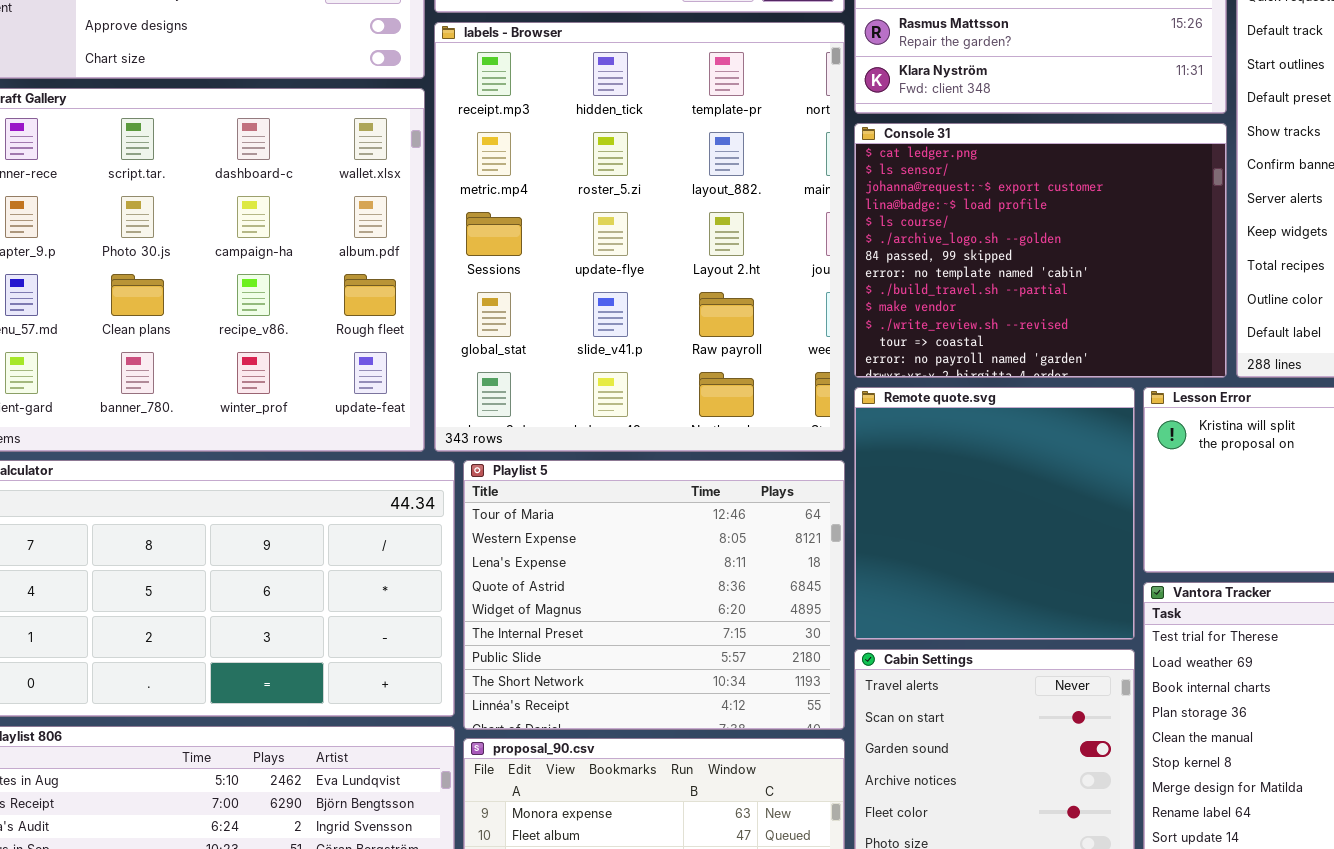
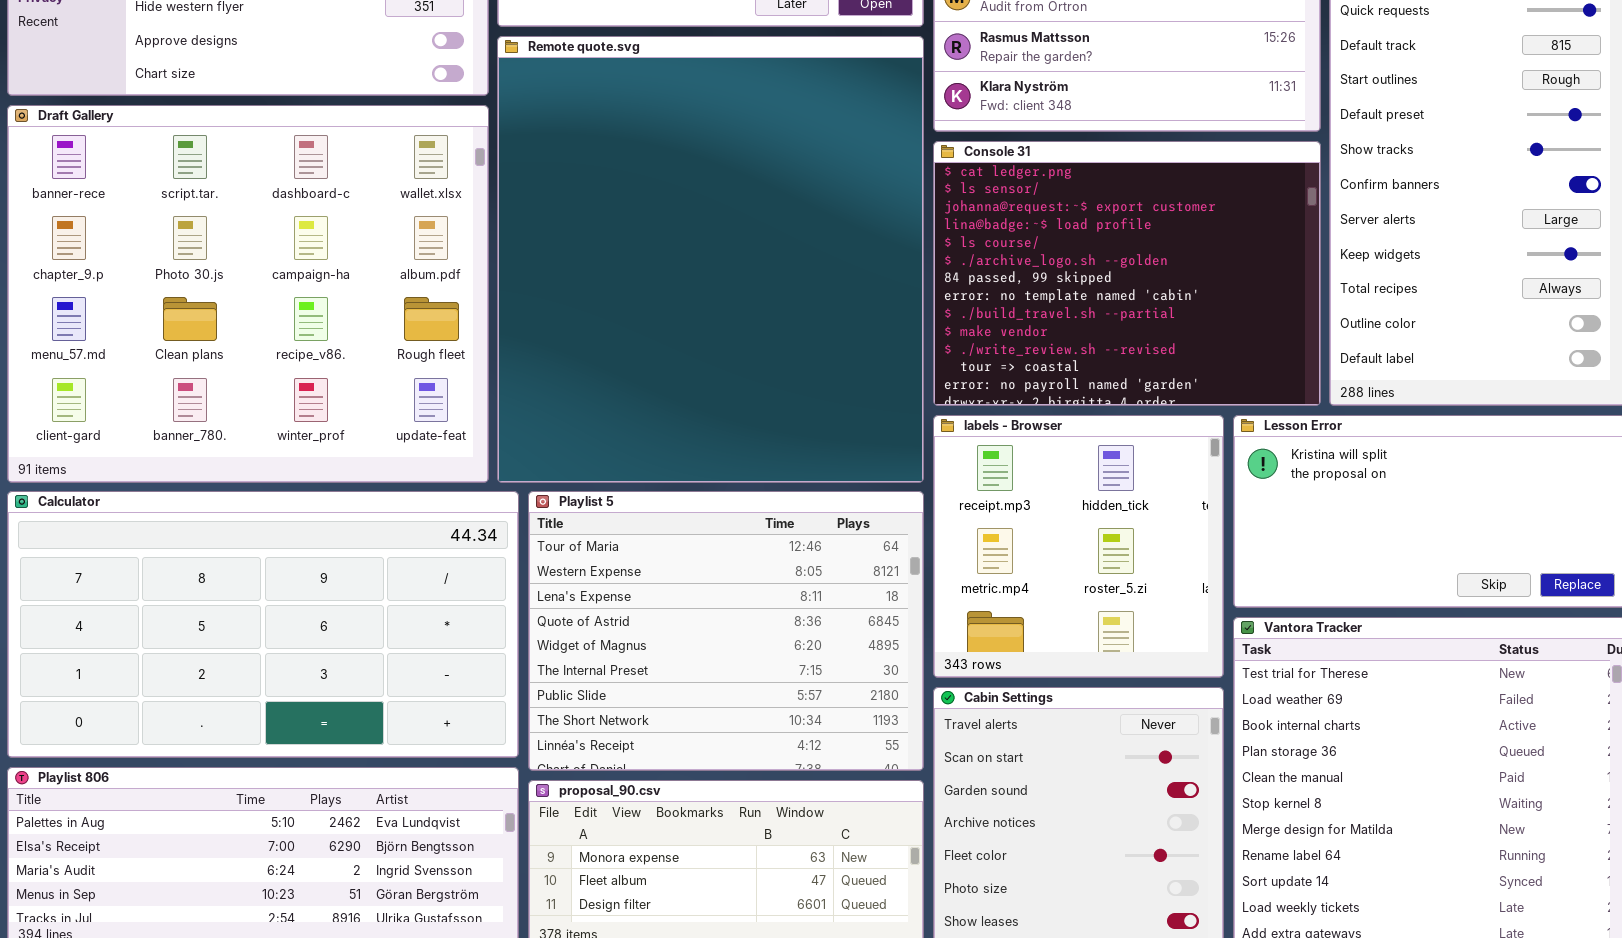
labels - Browser: [434,22,845,452] -> [933,415,1224,678], moved, resized
Remote quote.svg: [854,387,1135,640] -> [497,36,924,483], moved, resized

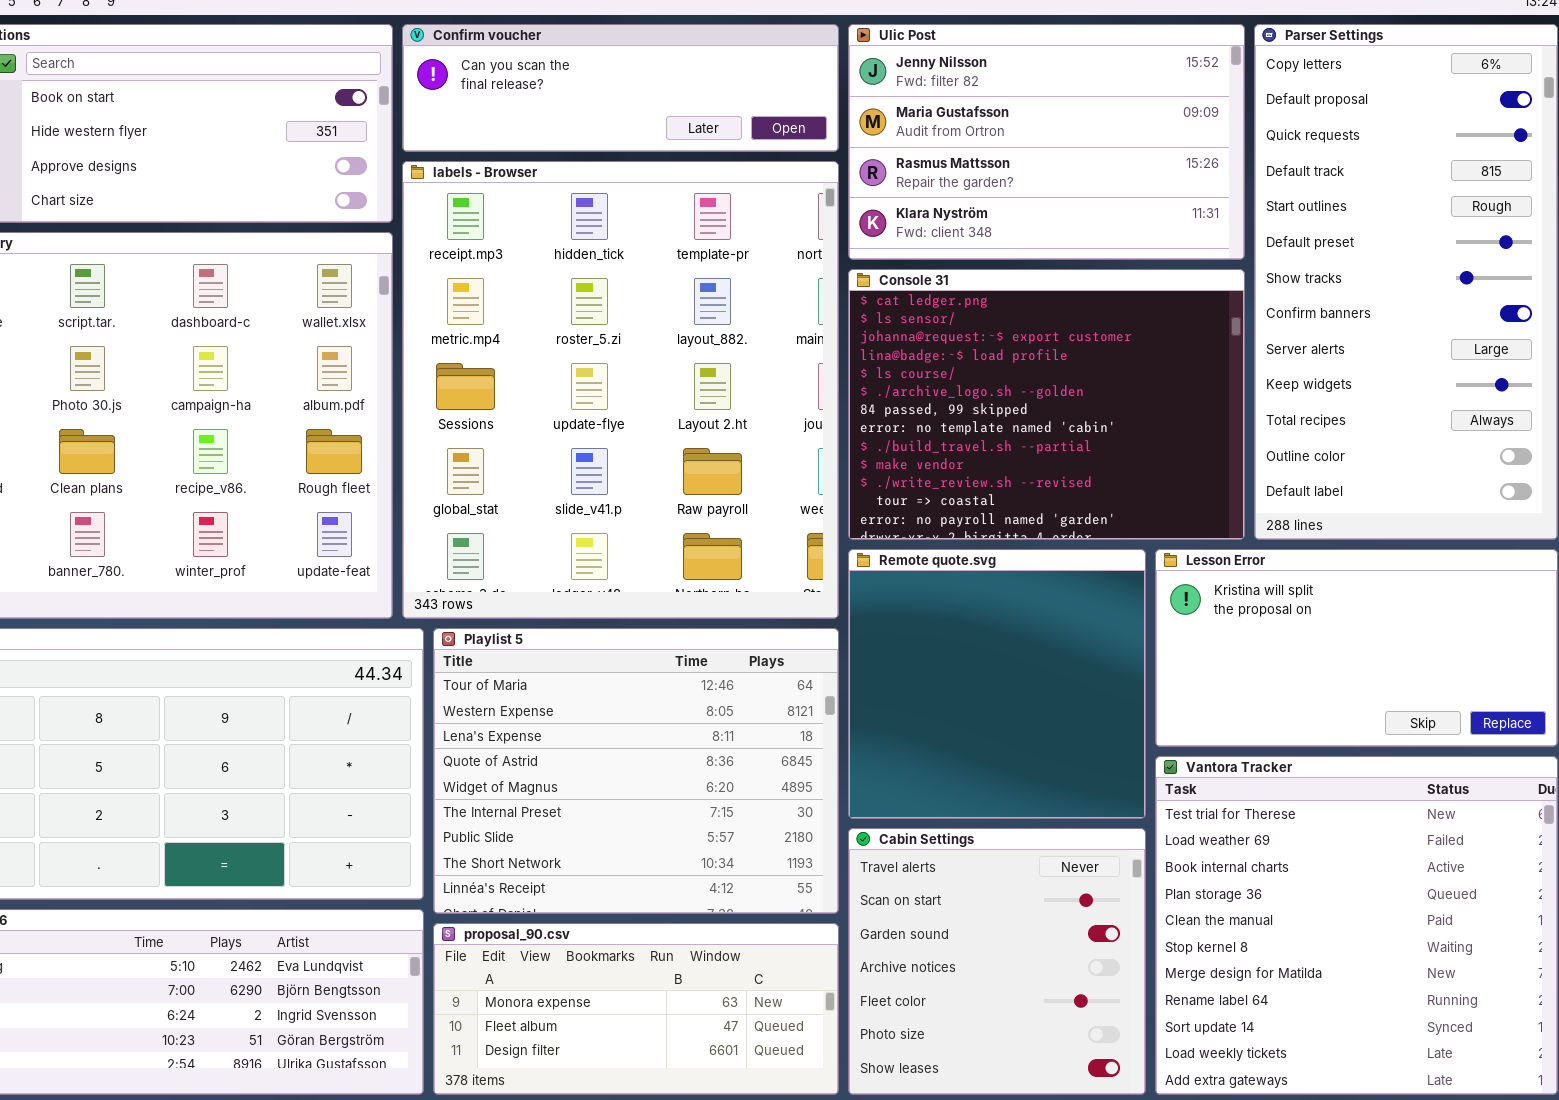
Remote quote.svg: [497,36,924,483] -> [848,549,1146,819], moved, resized
labels - Browser: [933,415,1224,678] -> [402,161,839,619], moved, resized

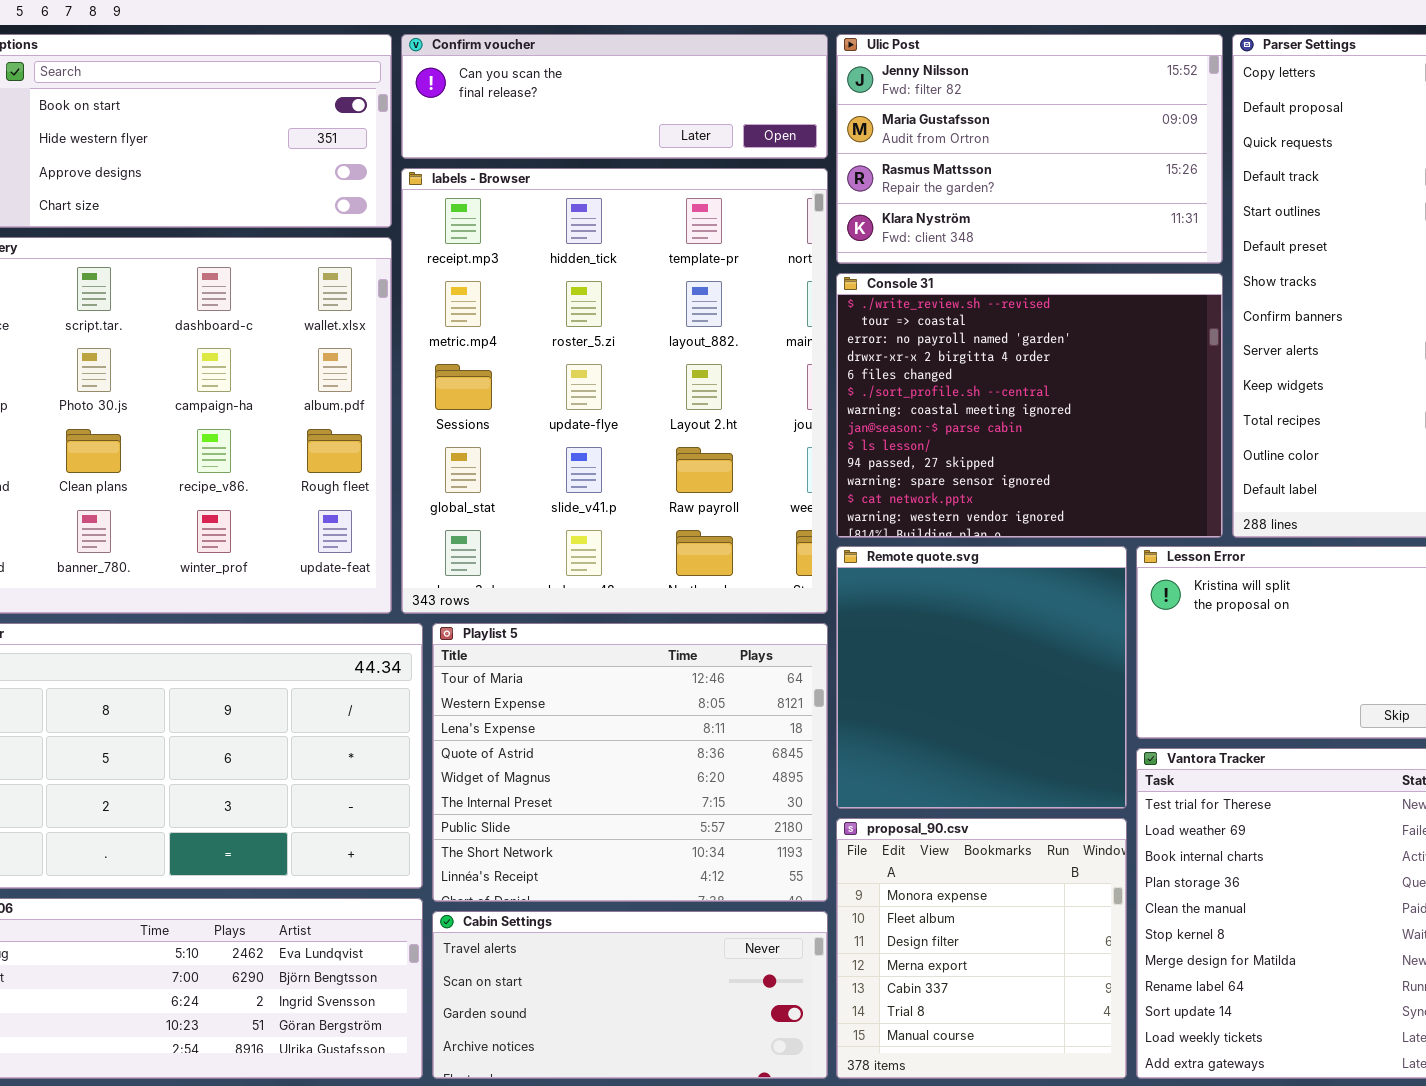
Console 31: [848,269,1245,540] -> [836,273,1223,538], scrolled down 10 rows
Cabin Settings: [848,828,1146,1095] -> [432,911,828,1079], moved, resized
proposal_90.csv: [433,923,839,1095] -> [836,818,1127,1079], moved, resized

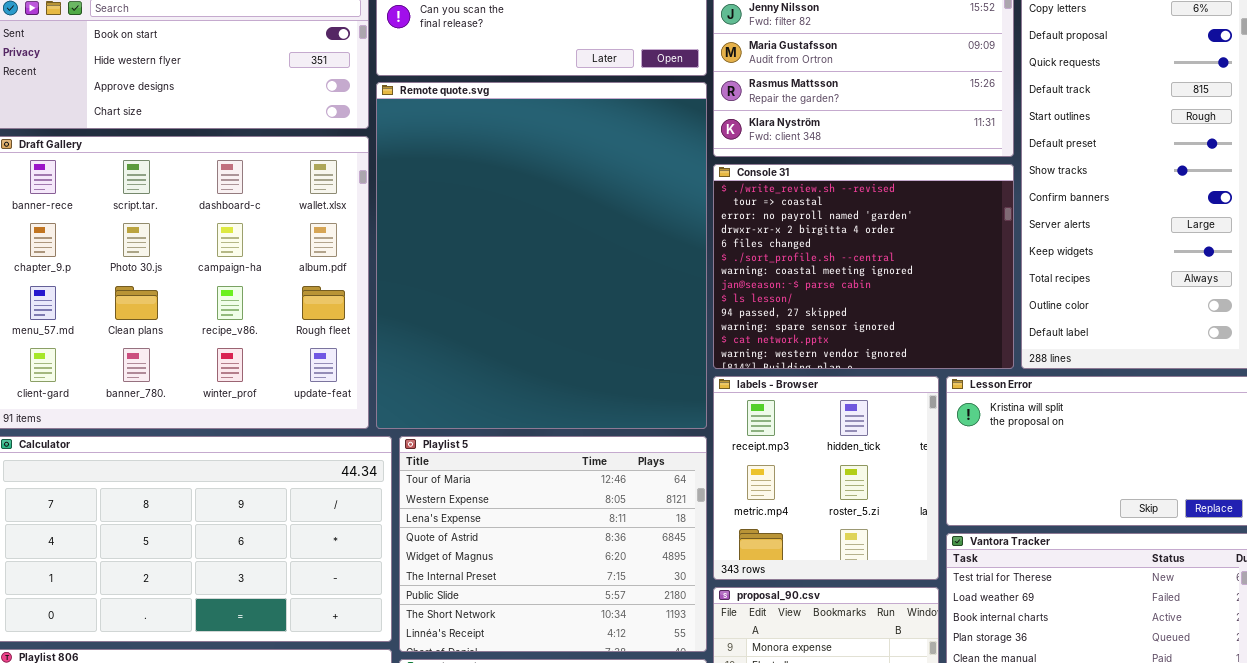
labels - Browser: [401,168,828,614] -> [713,376,939,580], moved, resized
Remote quote.svg: [836,546,1127,809] -> [376,82,707,429], moved, resized

